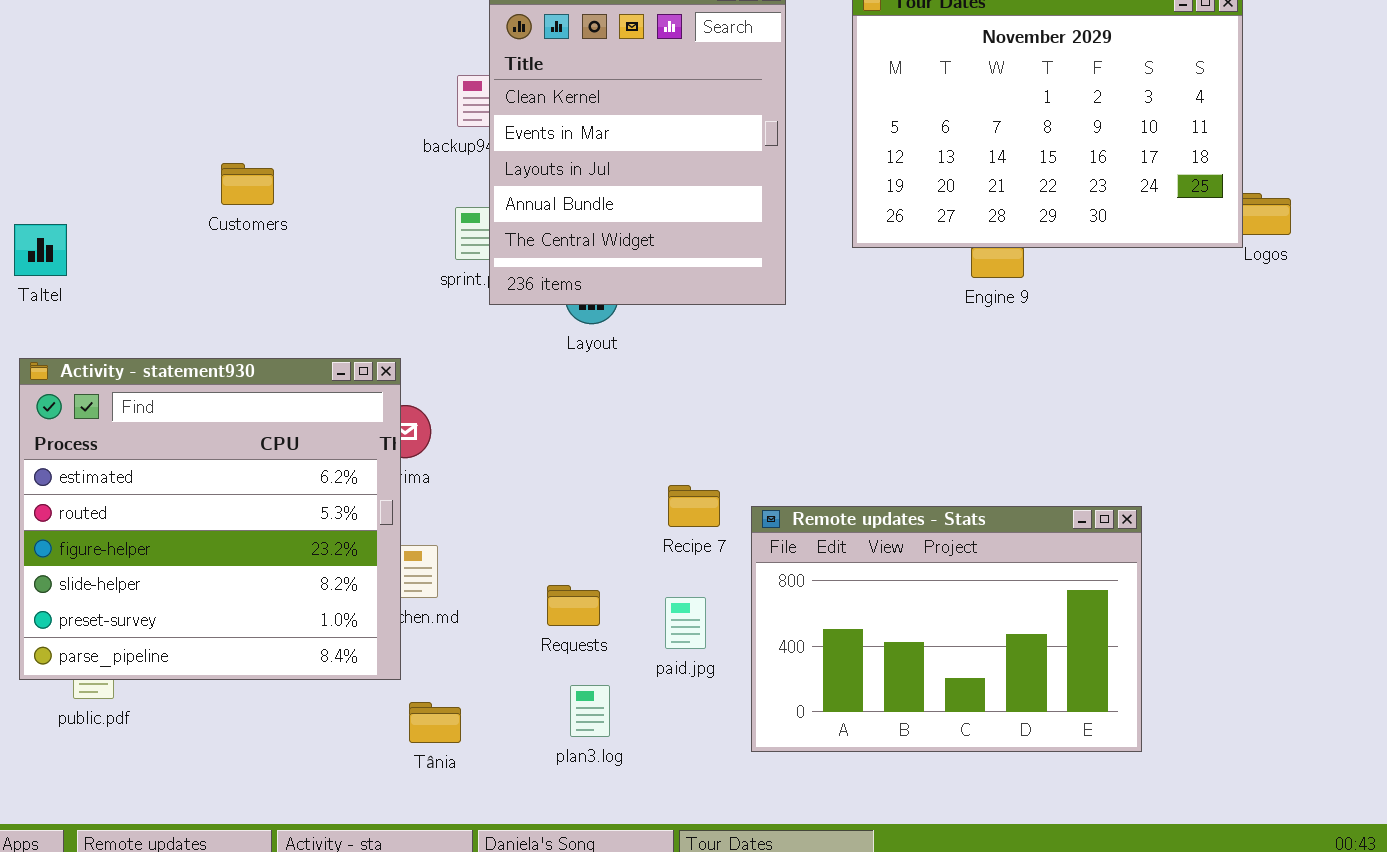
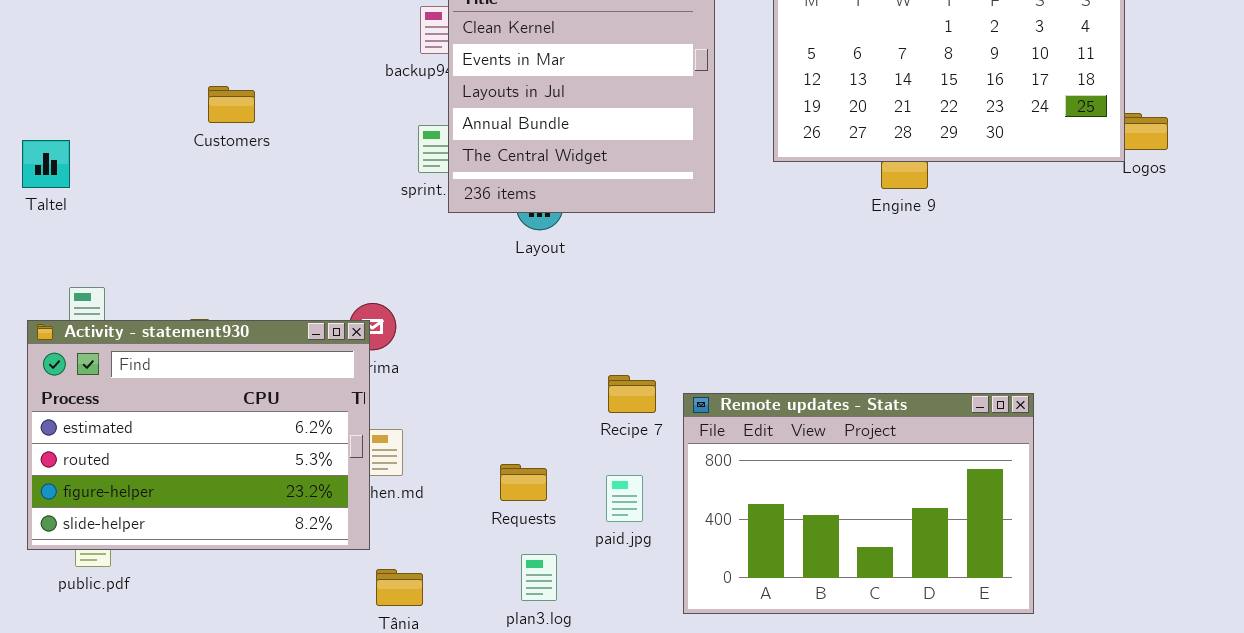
Activity - statement930: [19,358,401,680] -> [27,320,370,550], resized

